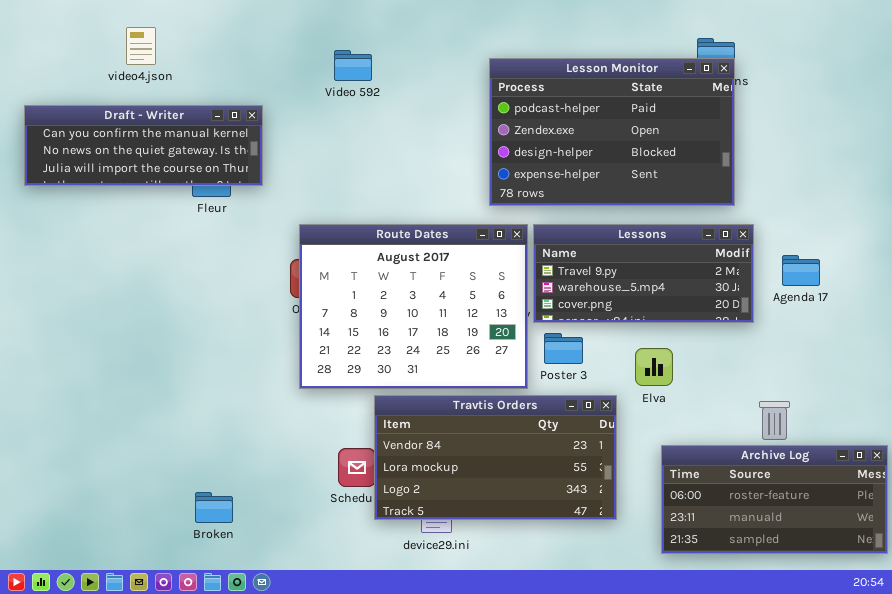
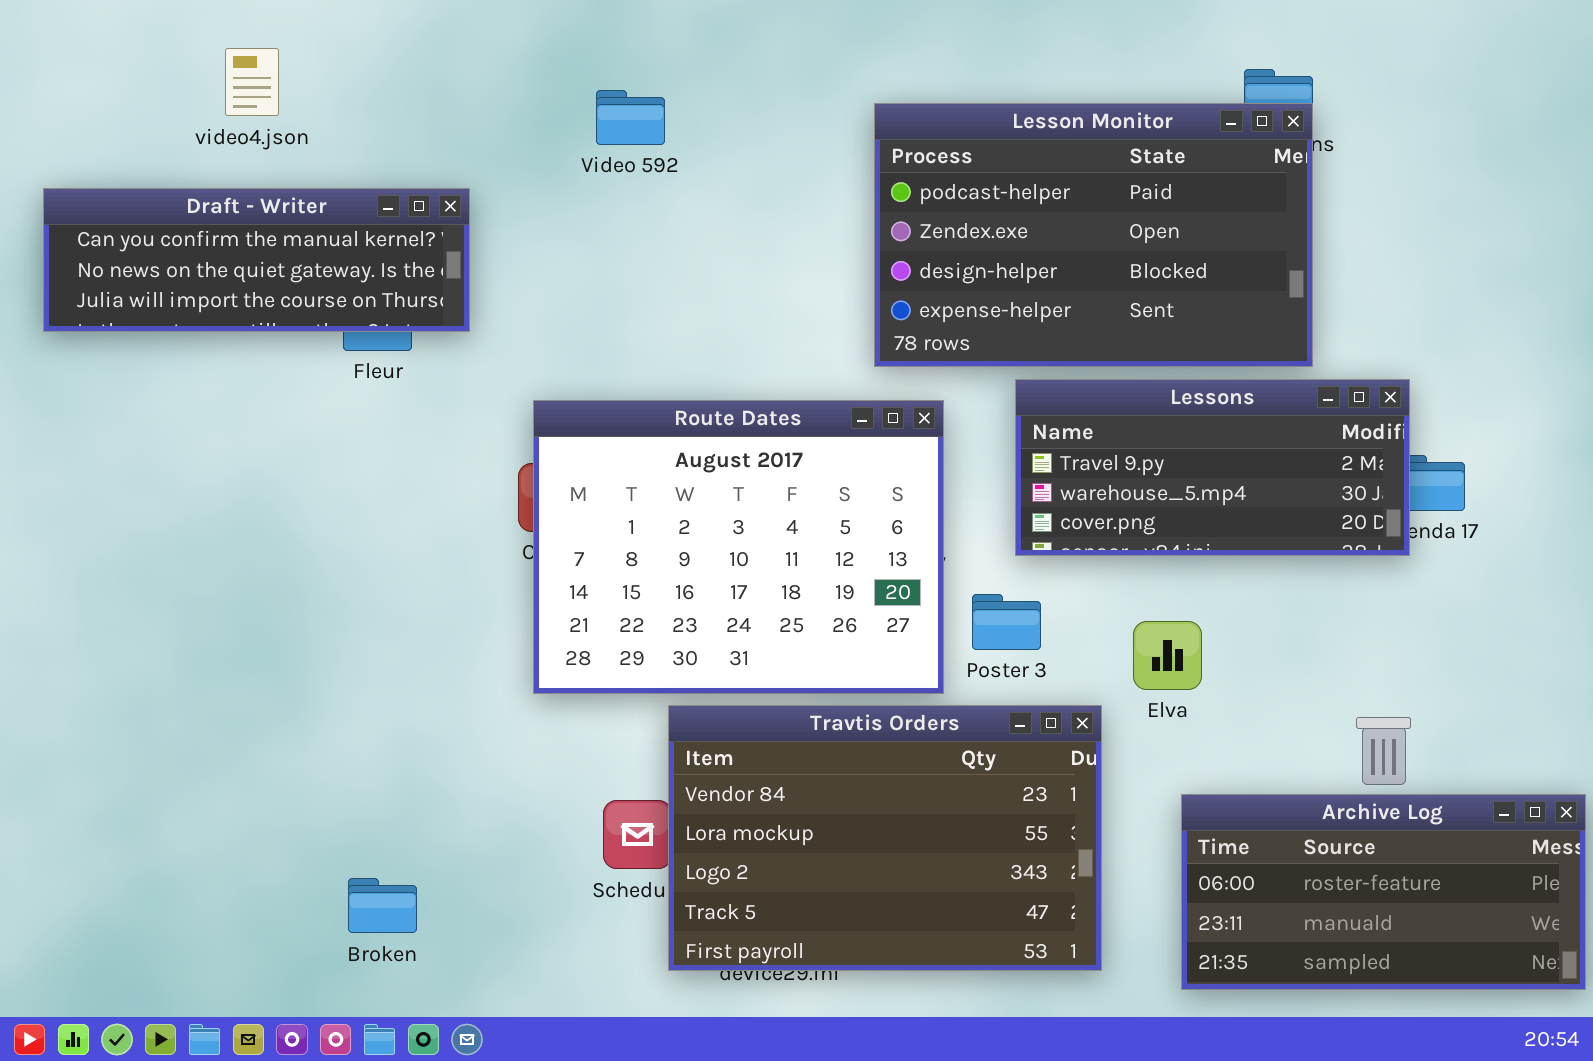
Lessons: [533,224,754,323] -> [1015,379,1410,556], moved
Travtis Orders: [374,395,617,520] -> [668,705,1102,971], resized

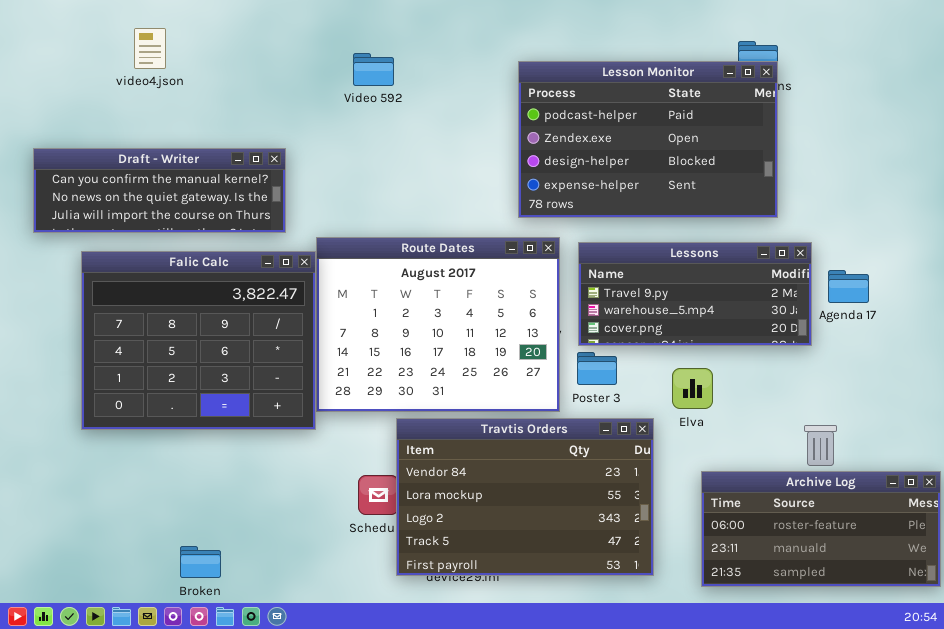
Draft - Writer: [43,188,470,332] -> [33,148,286,233], moved
Lessons: [1015,379,1410,556] -> [578,242,812,346], moved
Falic Calc: none -> [81,251,316,430], opened
Broken: [348,878,417,933] -> [180,546,221,578], moved

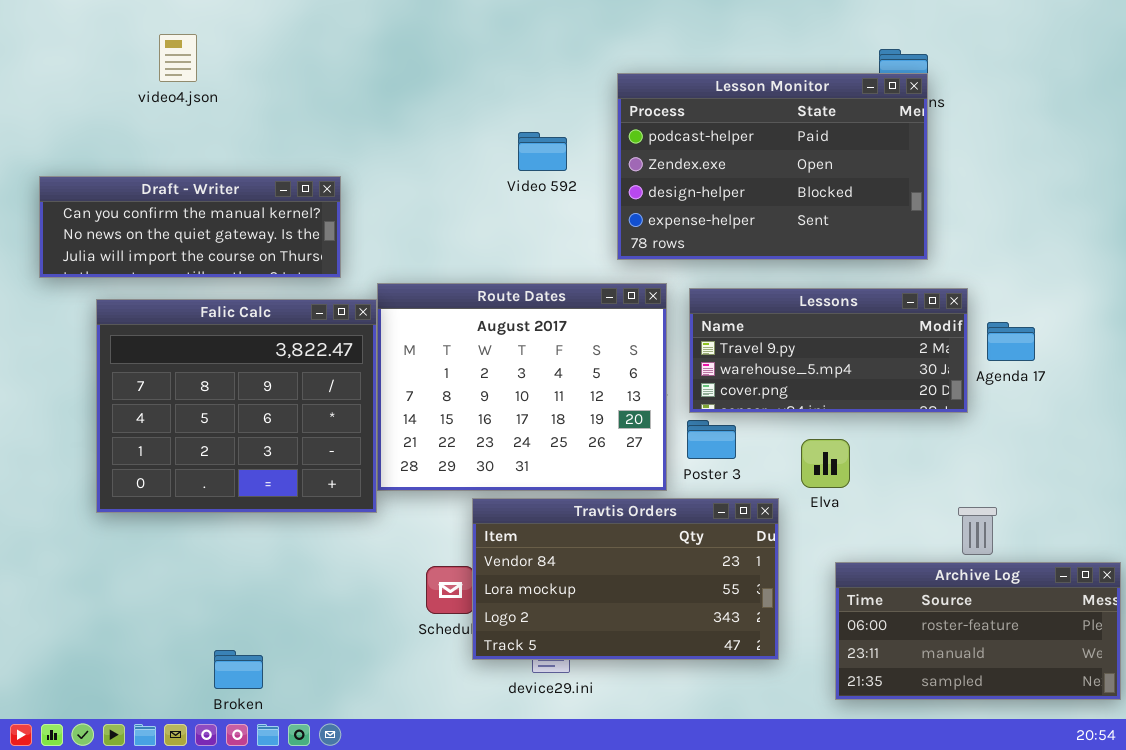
Video 592: [353,53,394,86] -> [518,132,567,171], moved
Travtis Orders: [396,418,654,576] -> [472,498,779,660], resized

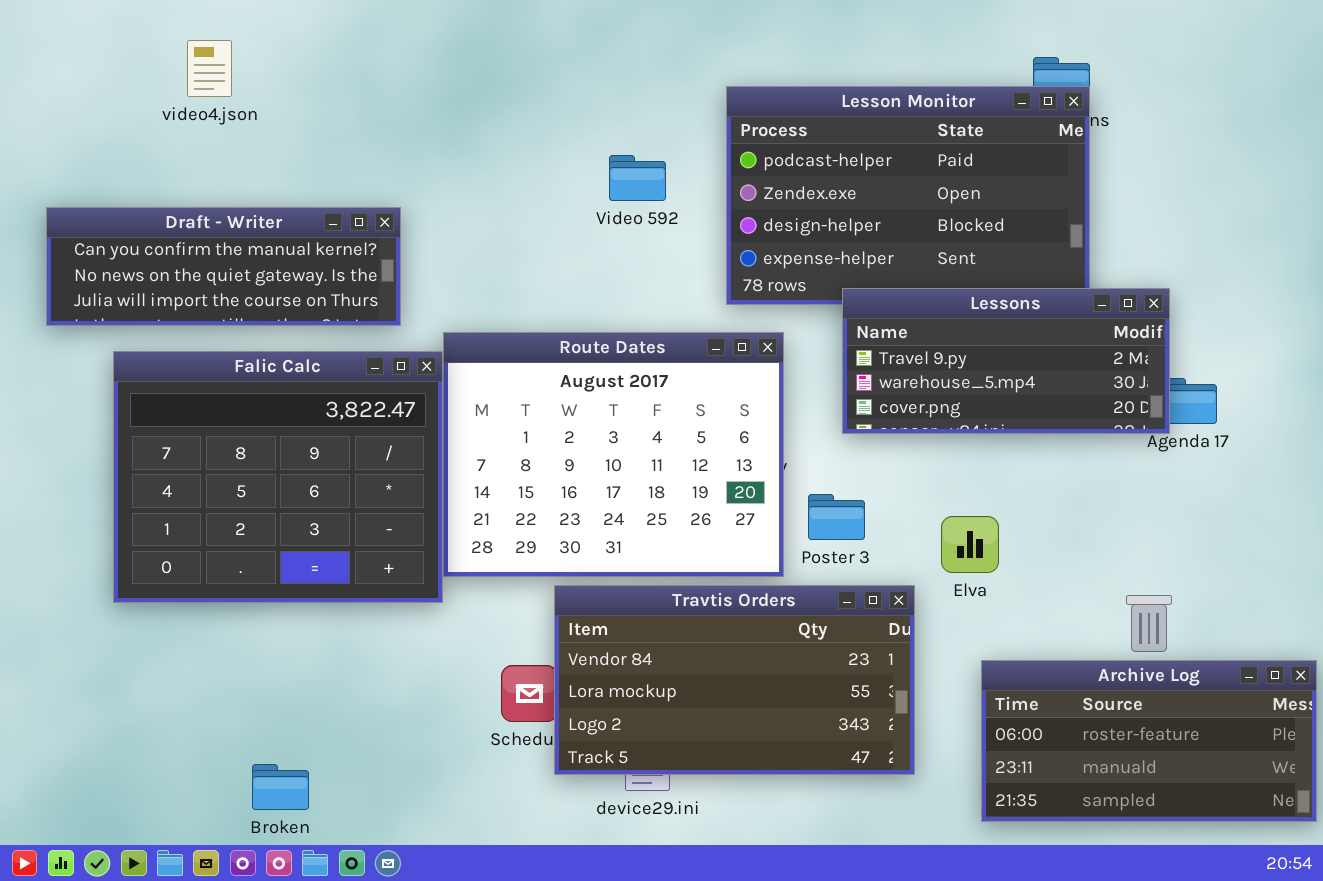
Lessons: [689,288,968,413] -> [842,288,1170,434], moved

